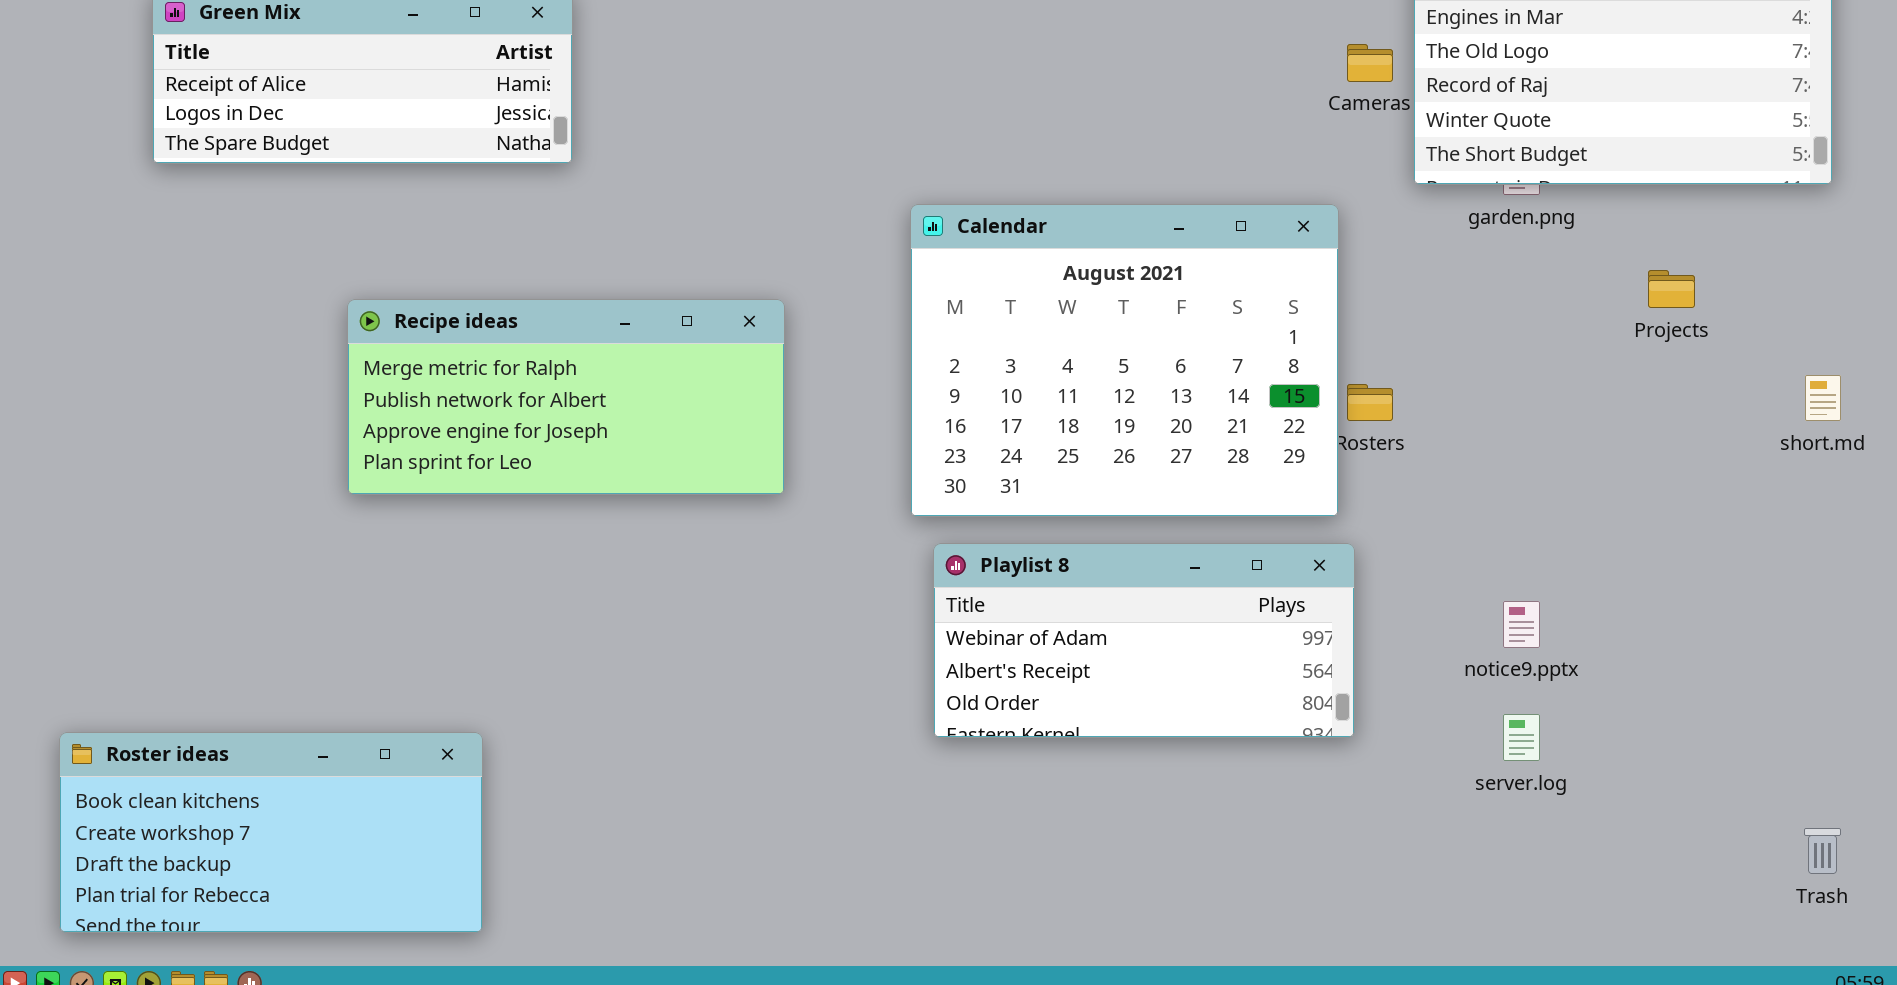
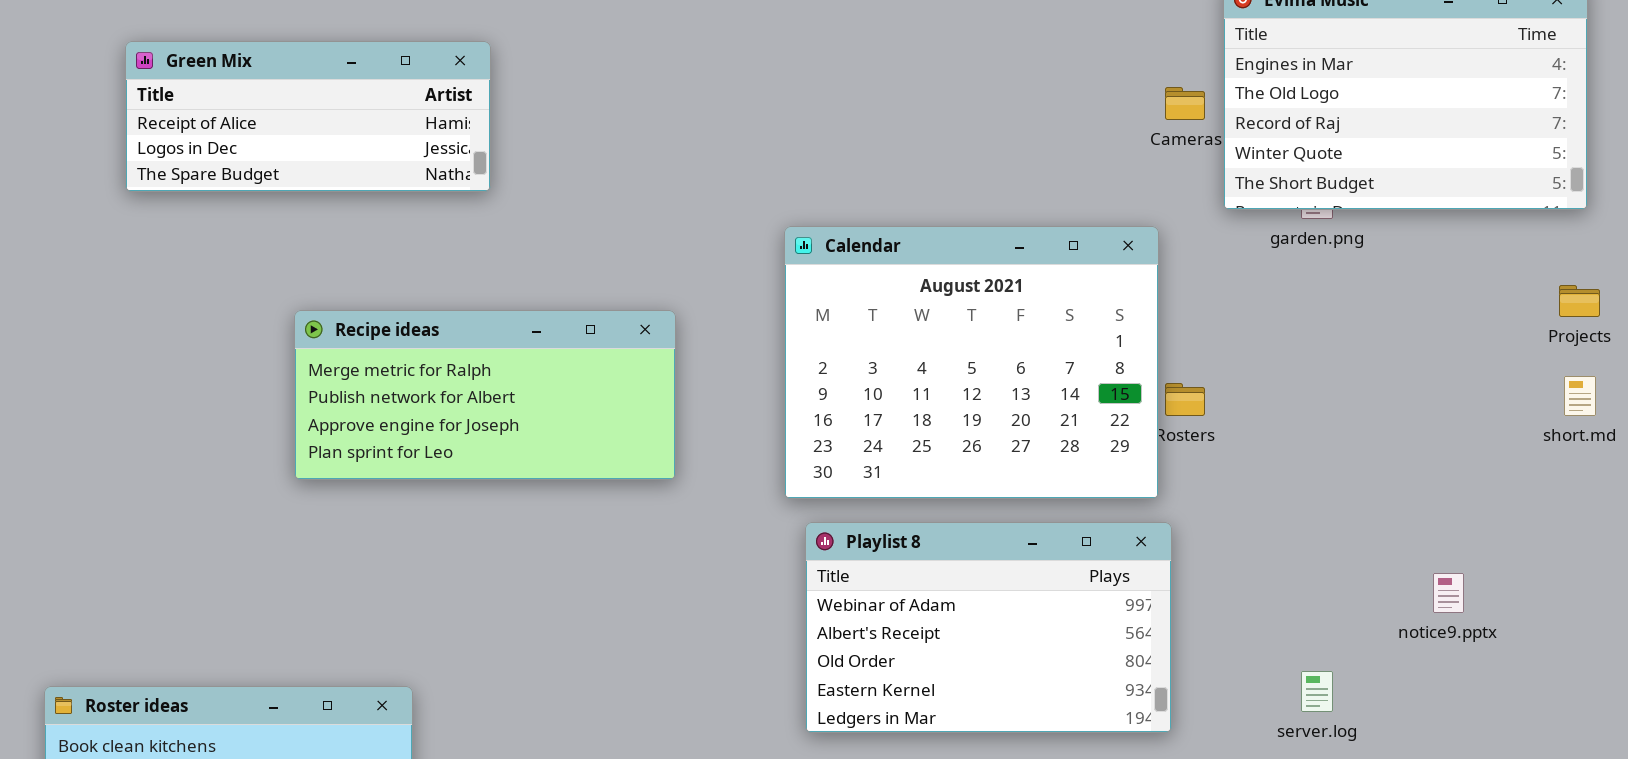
Projects: [1648,270,1695,308] -> [1559,285,1600,317], moved
Playlist 8: [933,543,1355,738] -> [805,522,1172,733], resized
notice9.pptx: [1503,601,1540,648] -> [1433,573,1464,613], moved

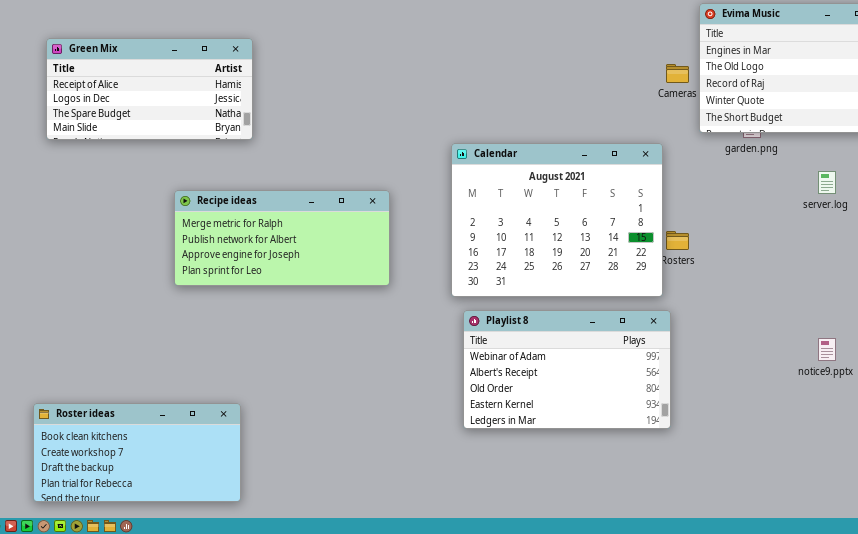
Green Mix: [125,41,491,192] -> [46,38,253,140], moved, resized
server.log: [1301,671,1333,712] -> [818,171,836,194], moved

